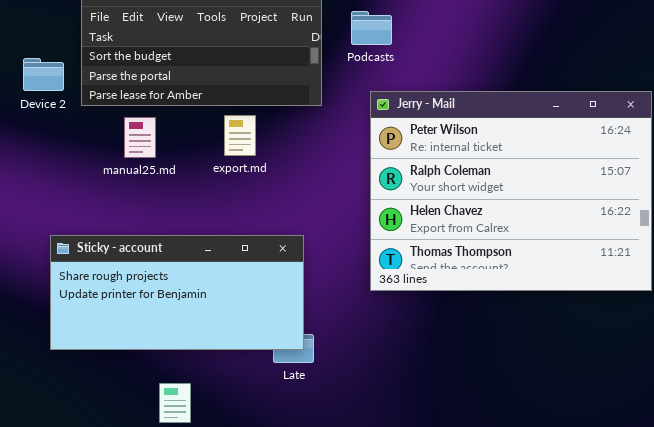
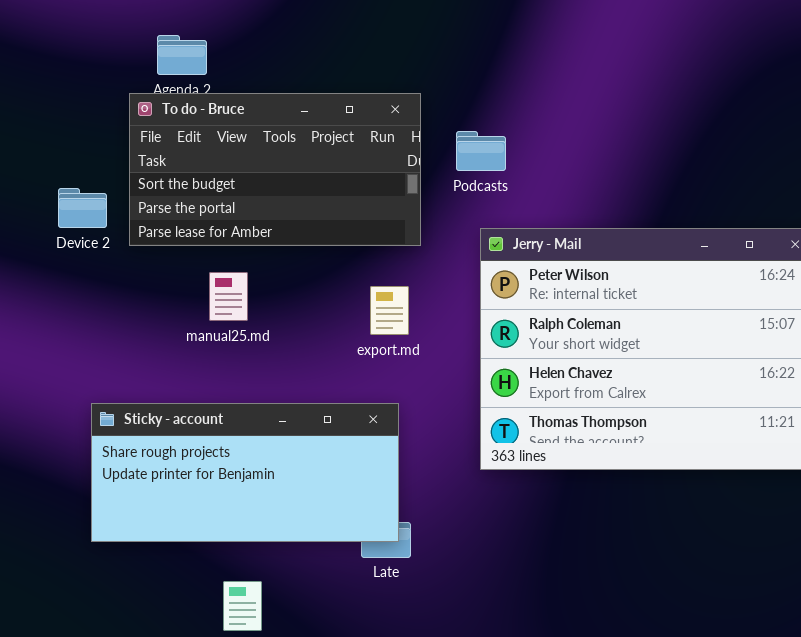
export.md: [224,115,256,156] -> [370,286,409,335], moved
manual25.md: [124,117,156,158] -> [209,272,248,321], moved

